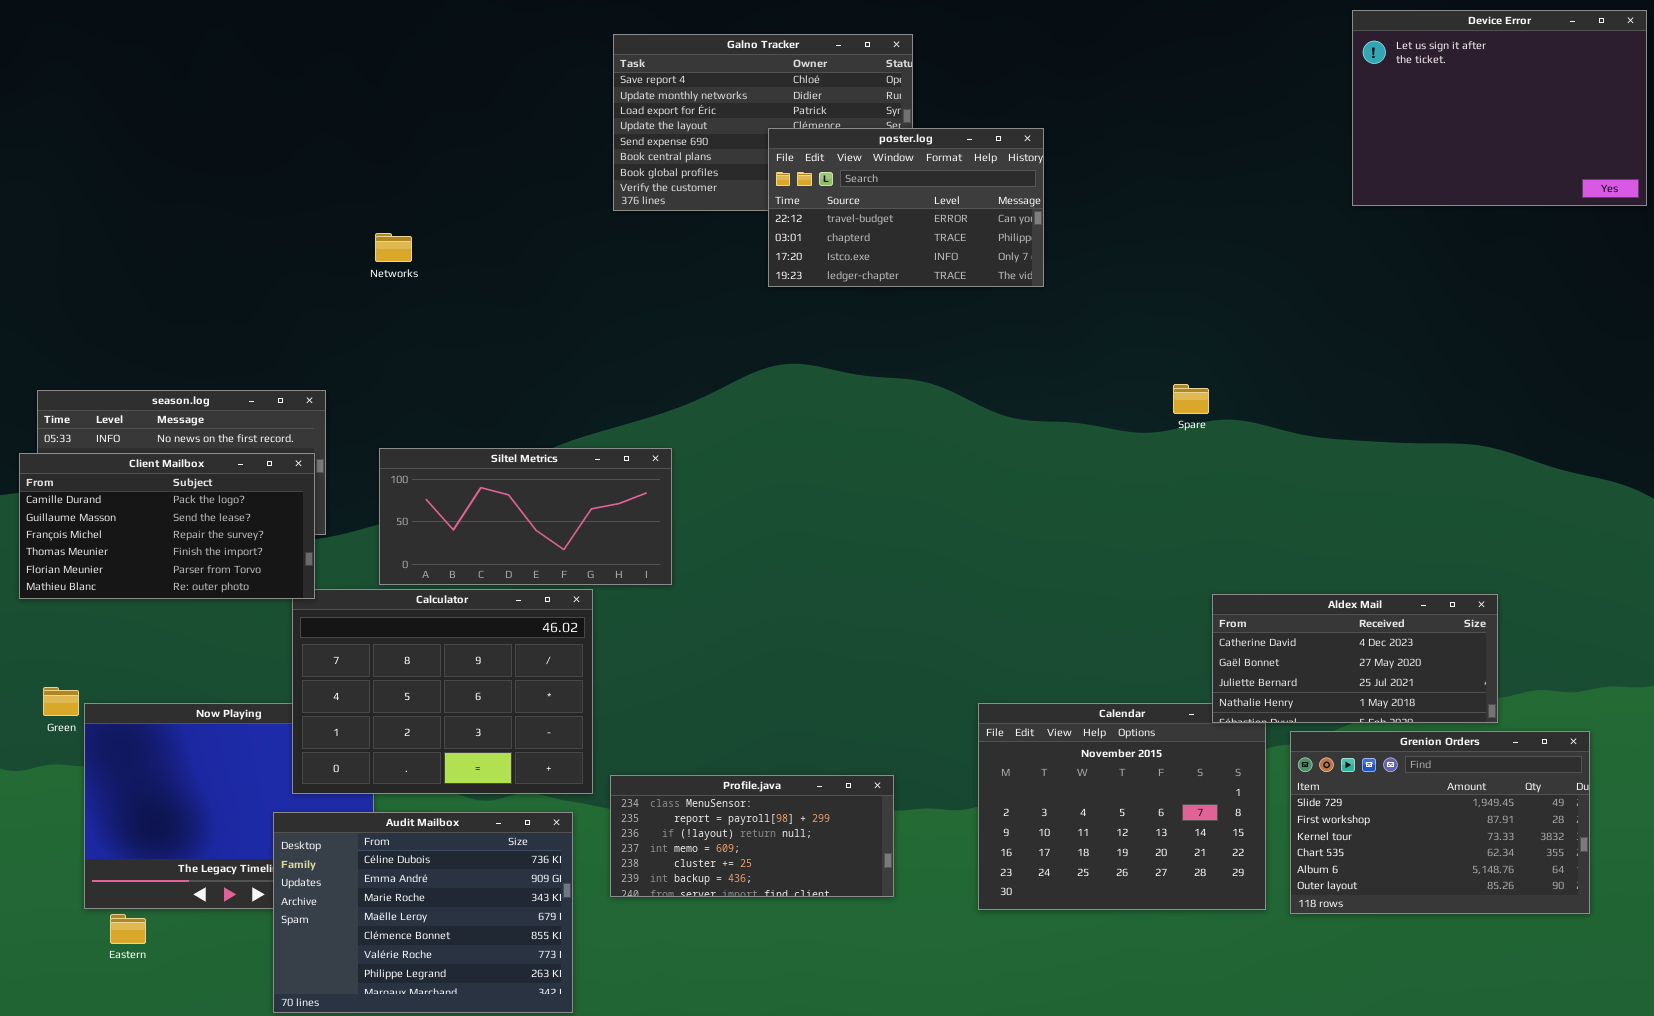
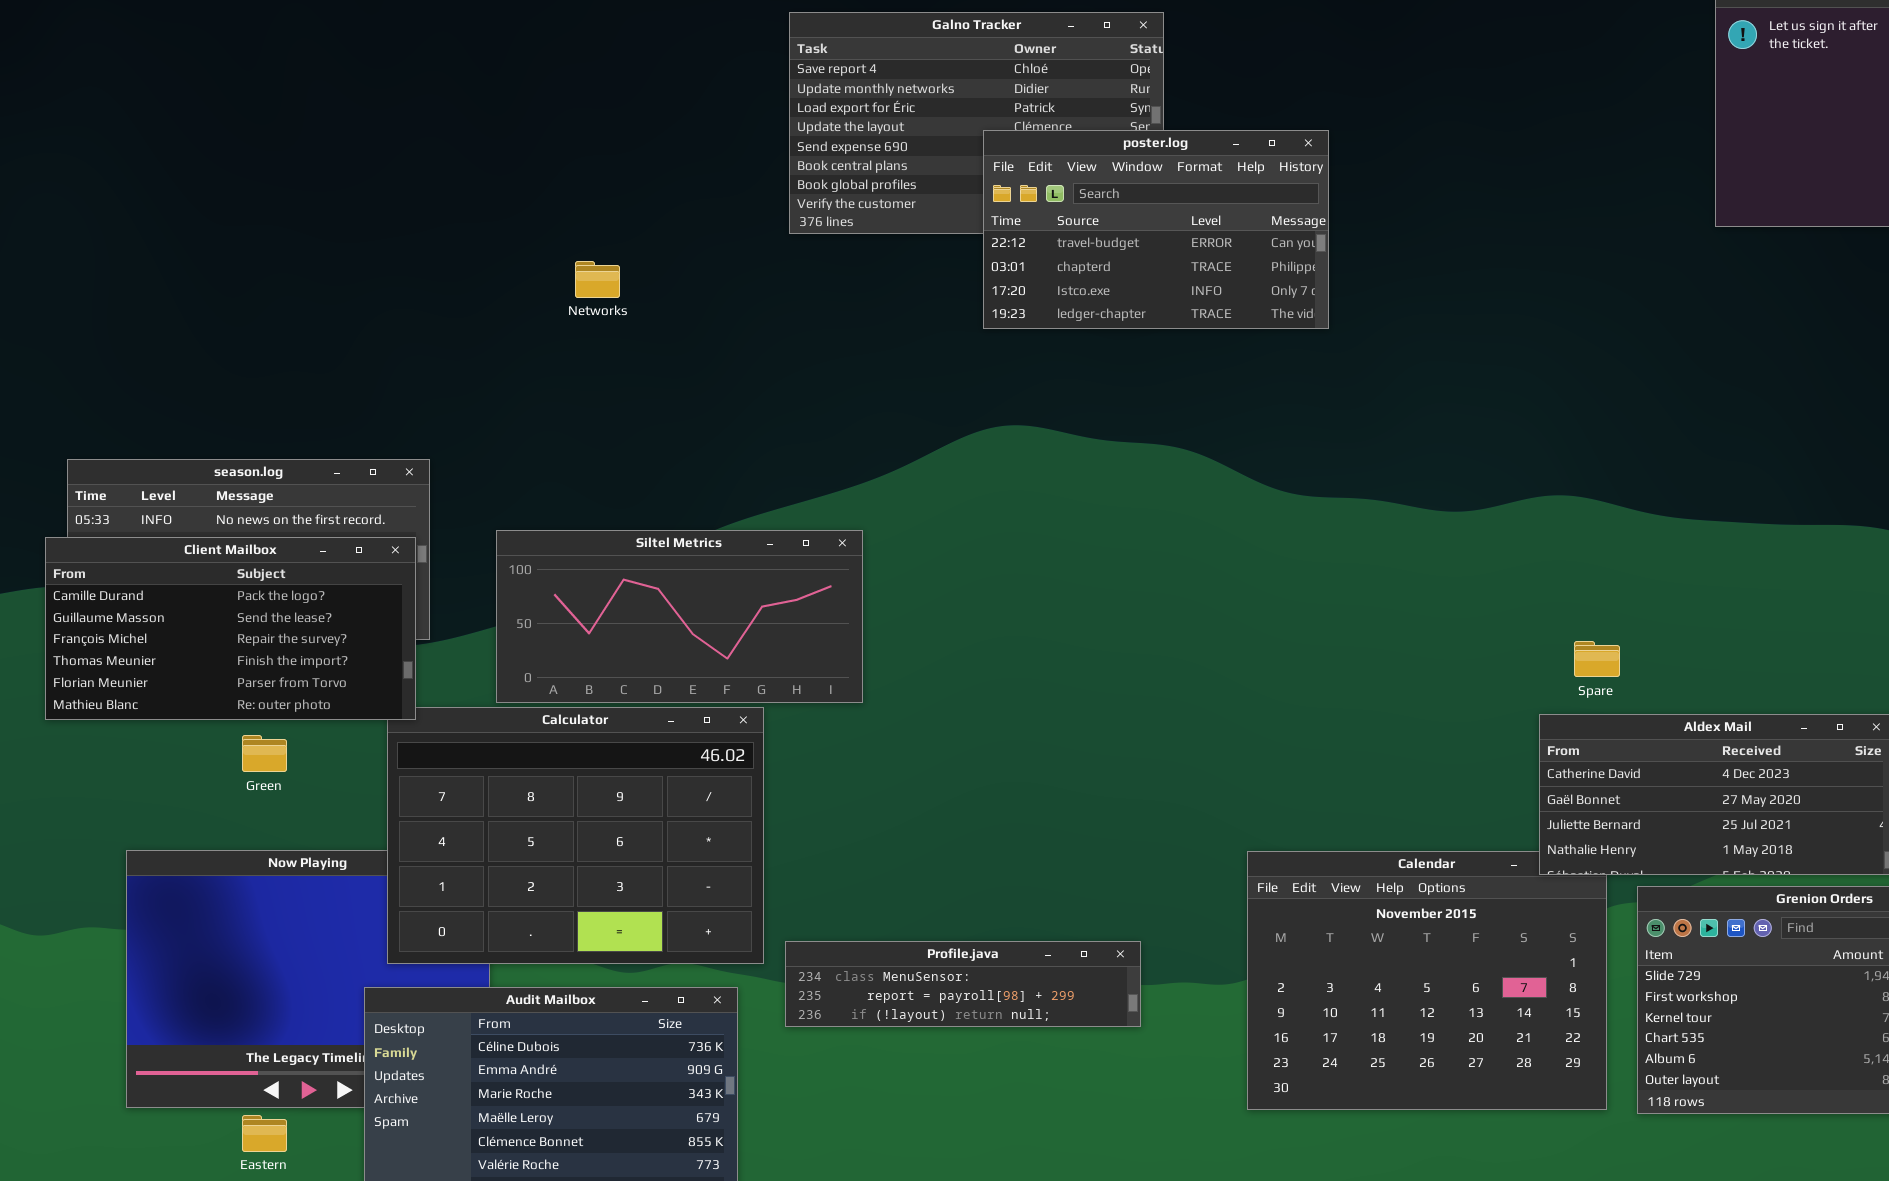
Networks: [375,233,412,262] -> [575,261,620,298], moved
Spare: [1173,384,1209,414] -> [1574,641,1620,677], moved
Green: [43,687,79,716] -> [242,735,287,772], moved
Profile.java: [610,775,894,897] -> [785,941,1141,1027], resized
Eastern: [110,914,146,944] -> [242,1115,287,1152], moved

